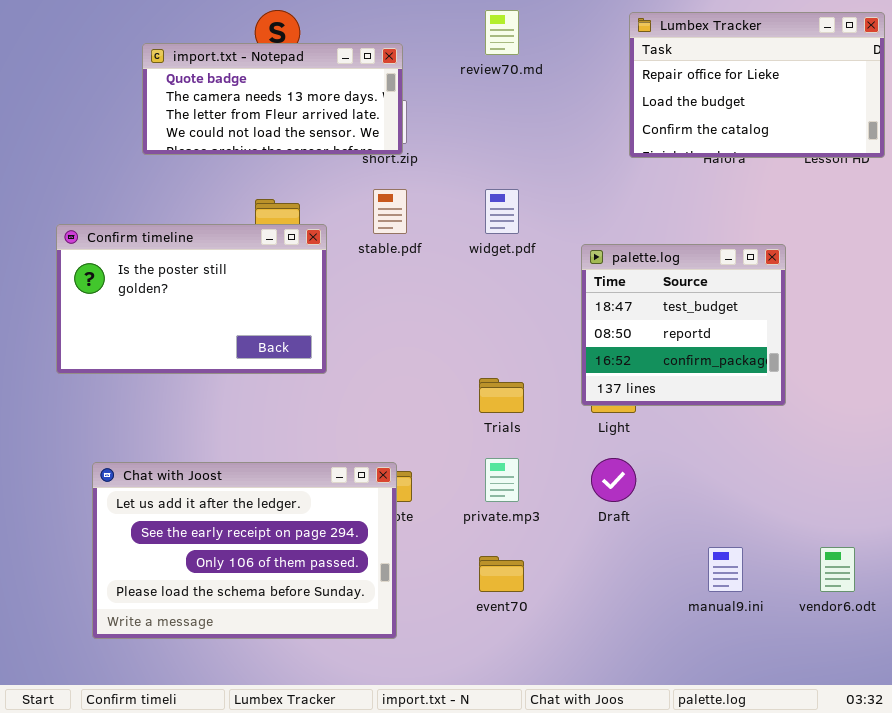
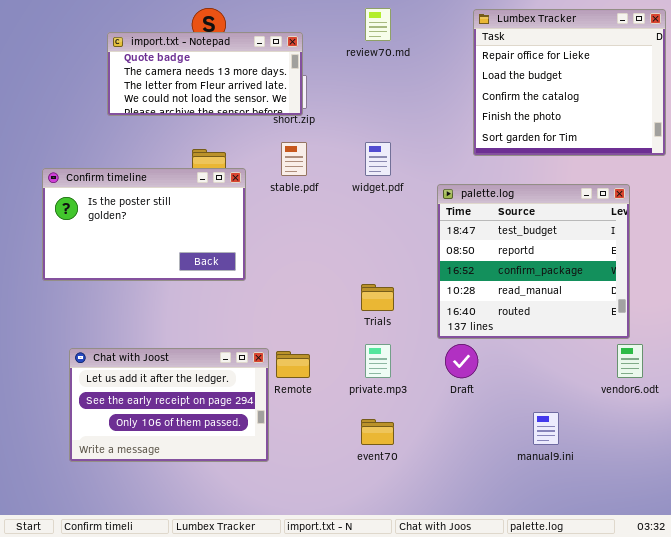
Lumbex Tracker: [629,12,885,158] -> [473,9,666,156], resized
palette.log: [581,244,786,406] -> [437,184,630,339], resized
Chat with Joost: [92,462,397,639] -> [69,348,269,462], resized
vendor6.odt: [820,547,855,592] -> [617,344,643,378], moved

